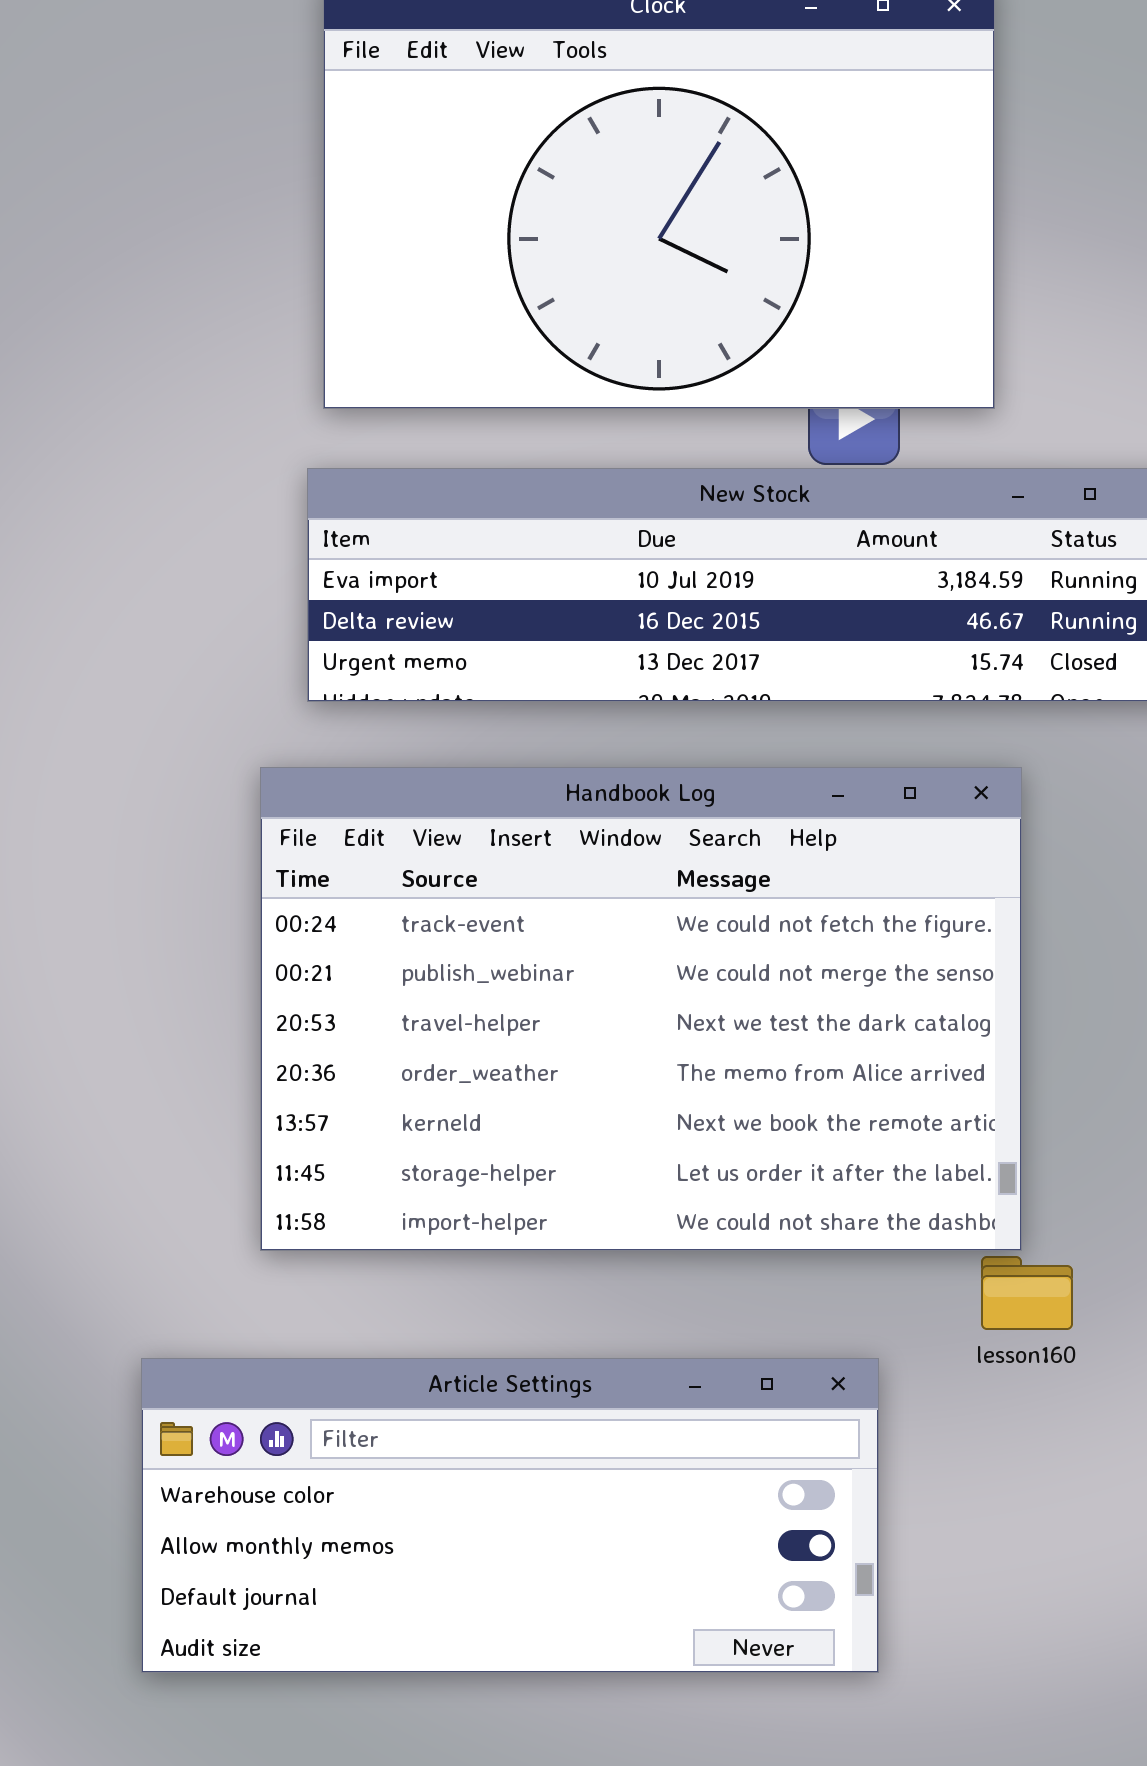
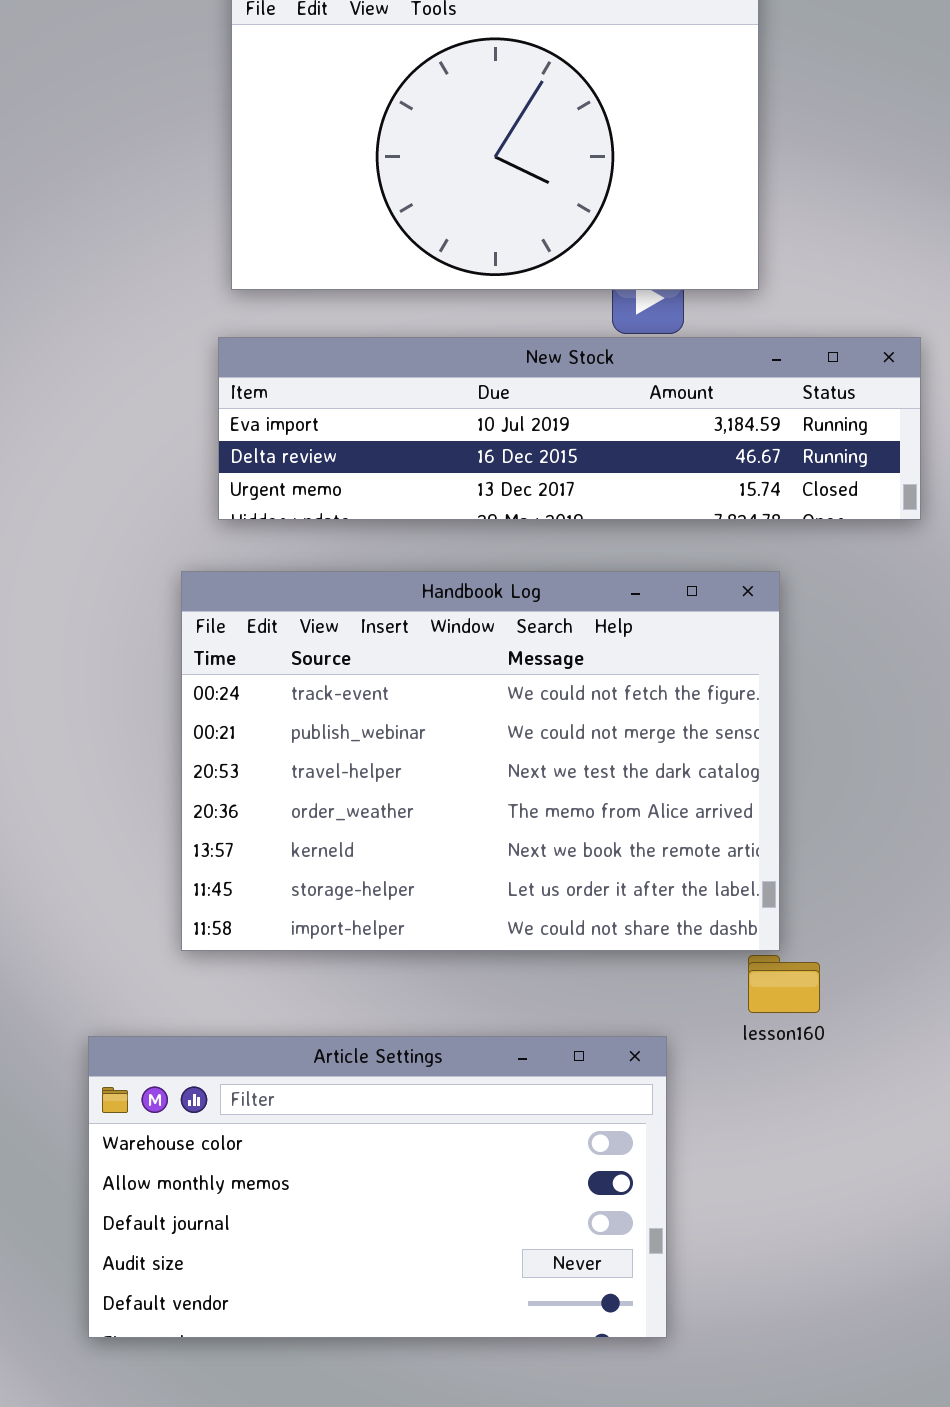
Article Settings: [141,1358,879,1673] -> [88,1036,667,1338], resized

